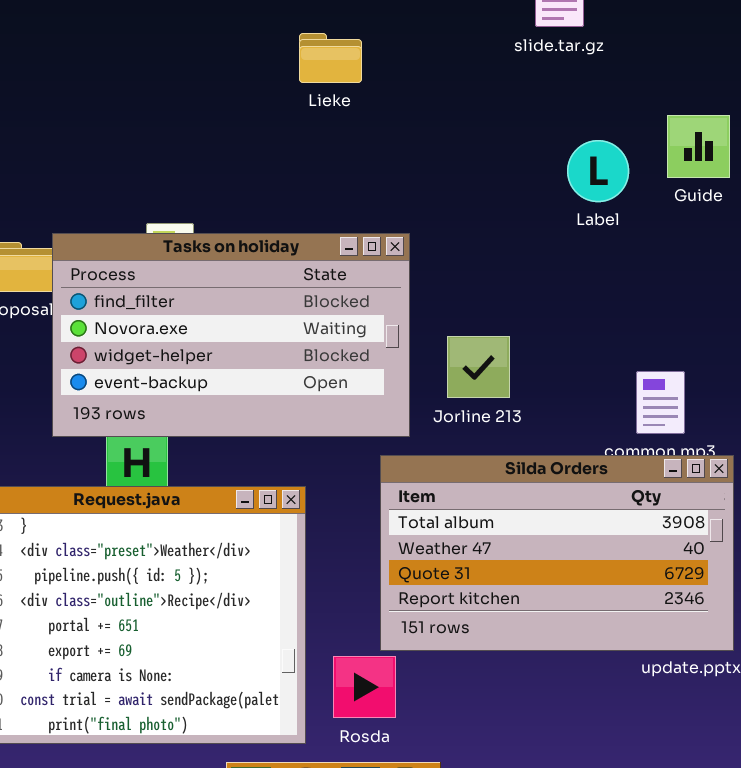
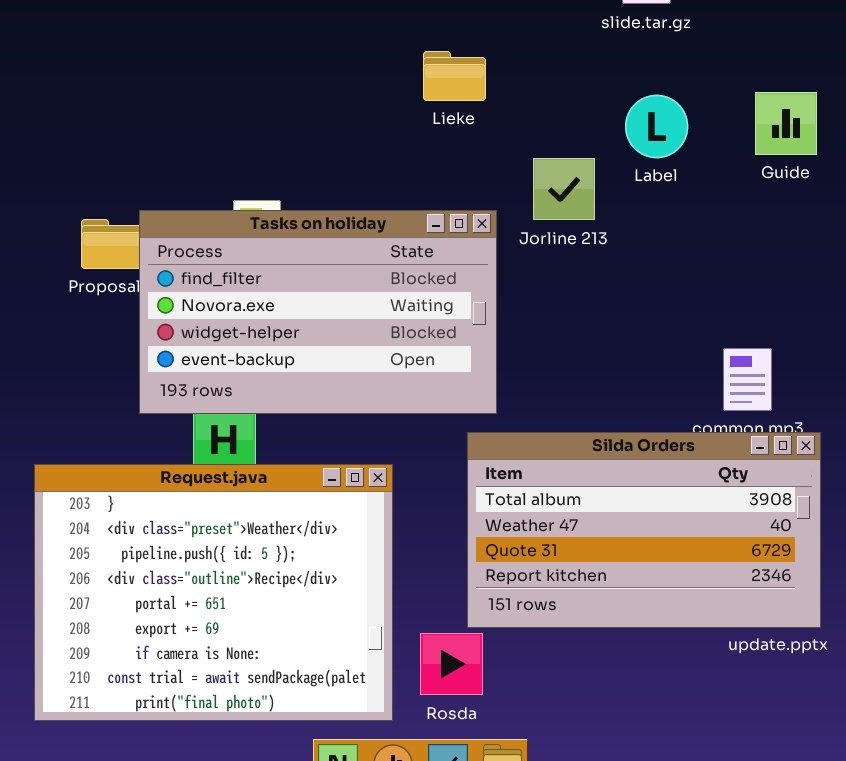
Lieke: [299,33,362,83] -> [423,51,486,101], moved
Label: [567,140,629,202] -> [625,95,688,158], moved
Jorline 213: [447,336,510,398] -> [533,158,595,220], moved

